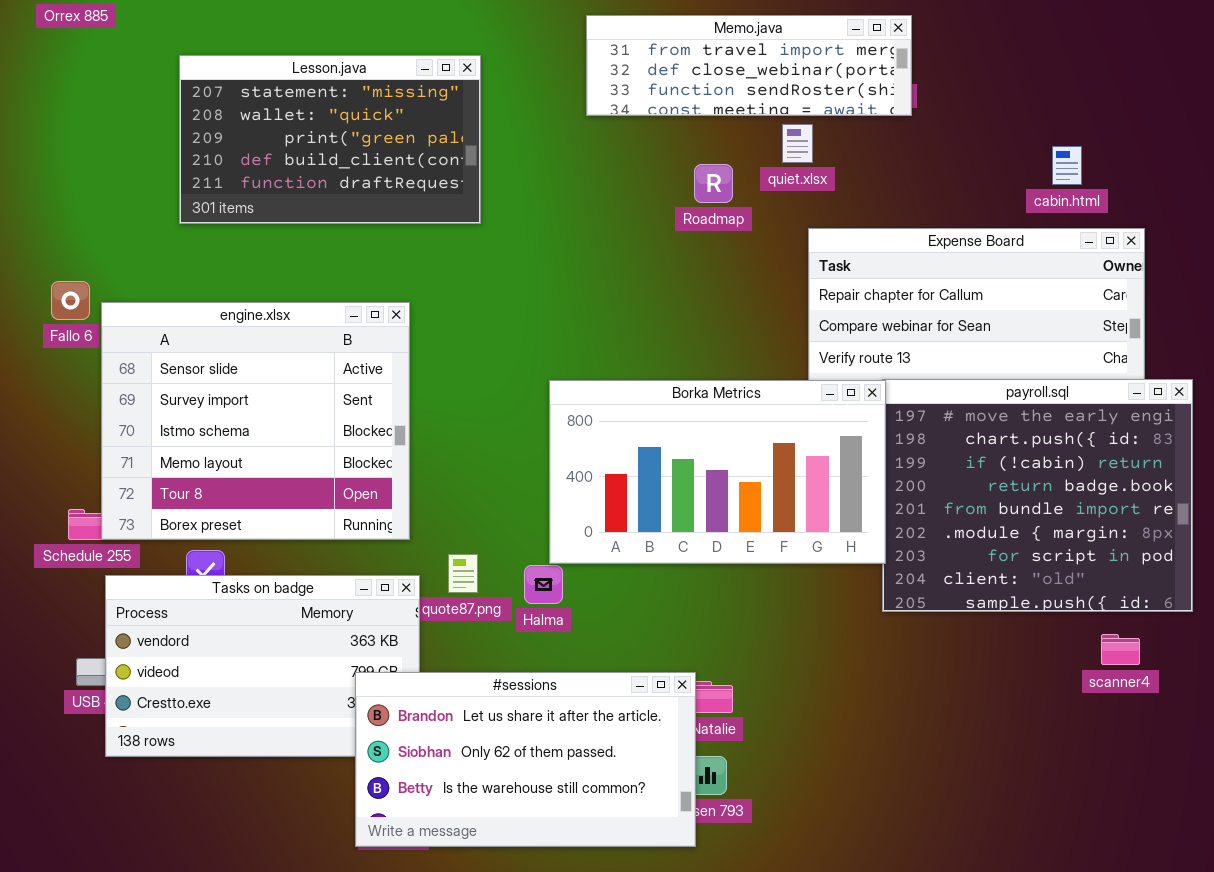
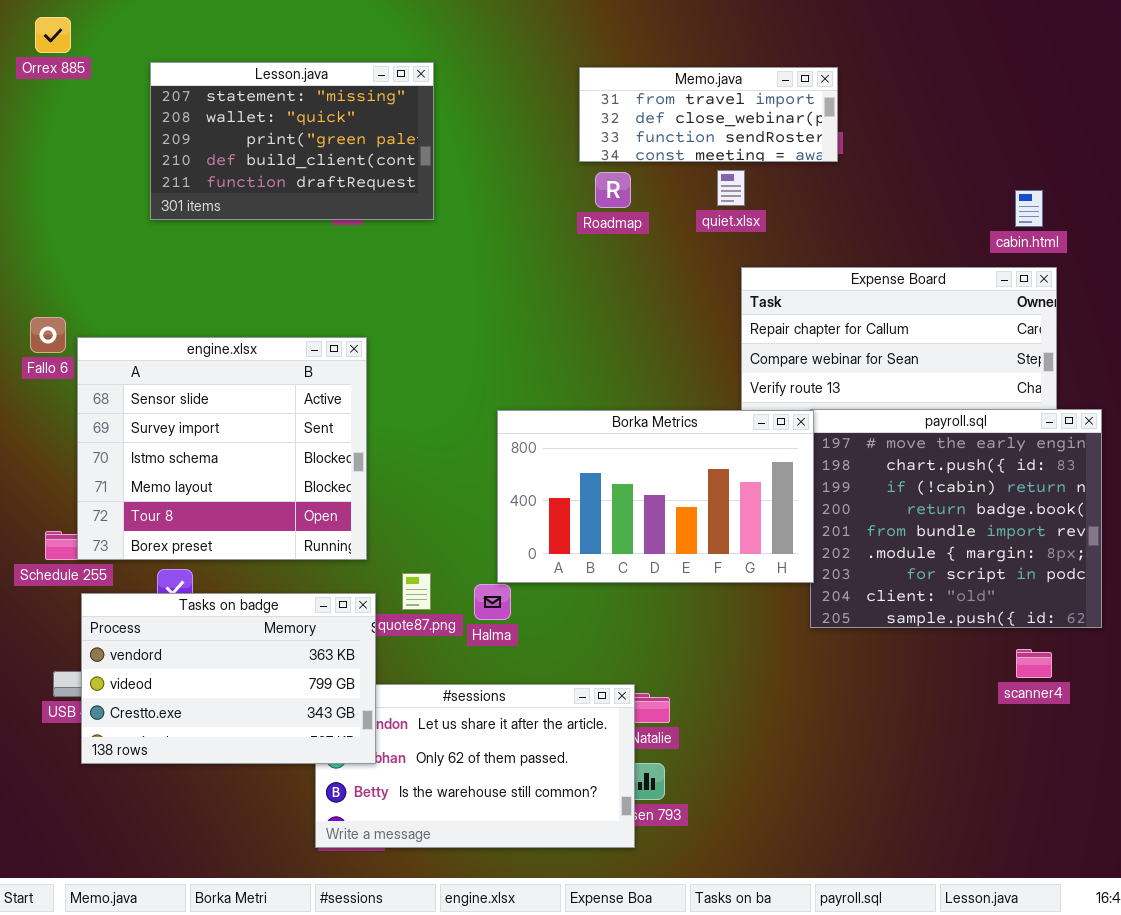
Memo.java: [586,15,912,116] -> [579,67,838,162], resized
Lesson.java: [179,55,481,224] -> [150,62,434,220], moved
cabin.html: [1052,146,1082,185] -> [1015,190,1043,227], moved
Roadmap: [694,164,733,203] -> [595,172,631,208], moved
Tasks on badge: [105,575,420,757] -> [81,593,376,764], raised

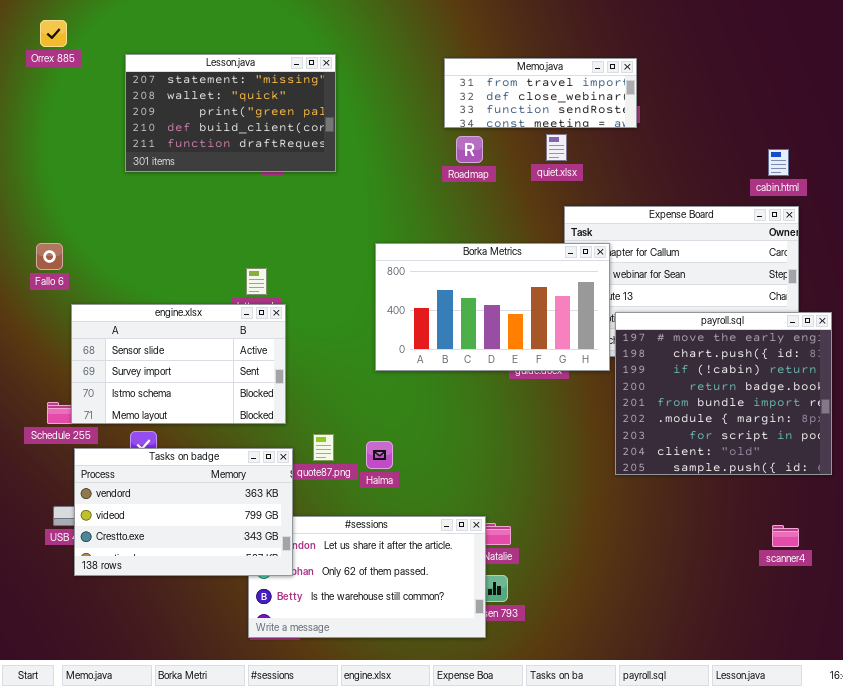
engine.xlsx: [77,337,367,560] -> [71,304,286,424], resized
Borka Metrics: [497,410,814,583] -> [375,243,610,371], moved
scanner4: [1016,649,1052,678] -> [772,525,799,547], moved

